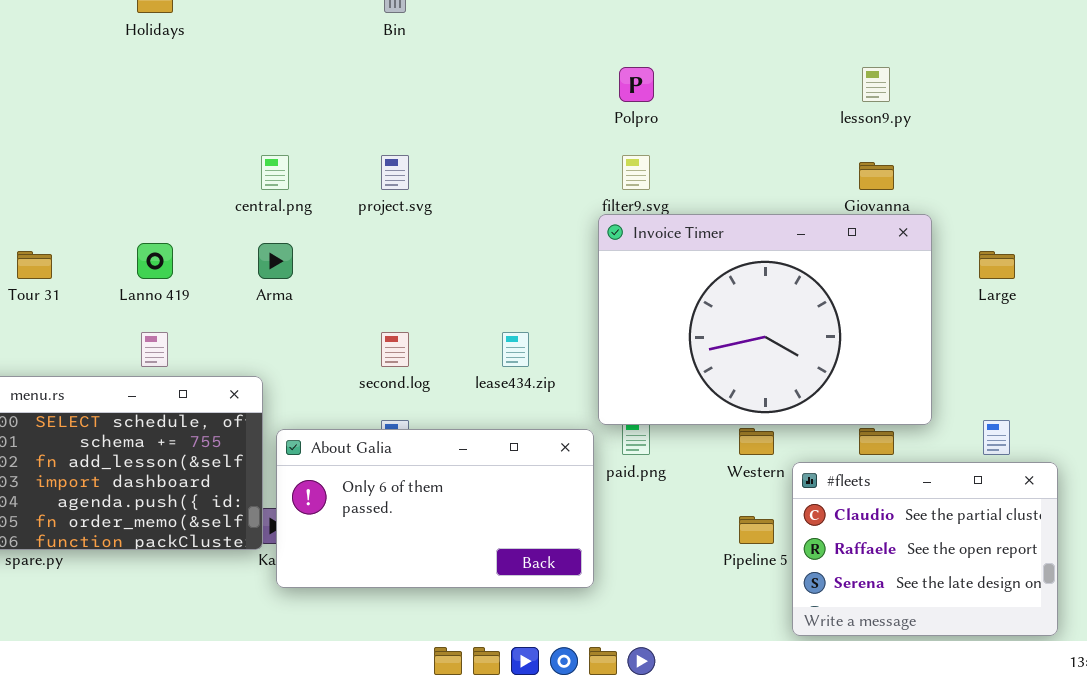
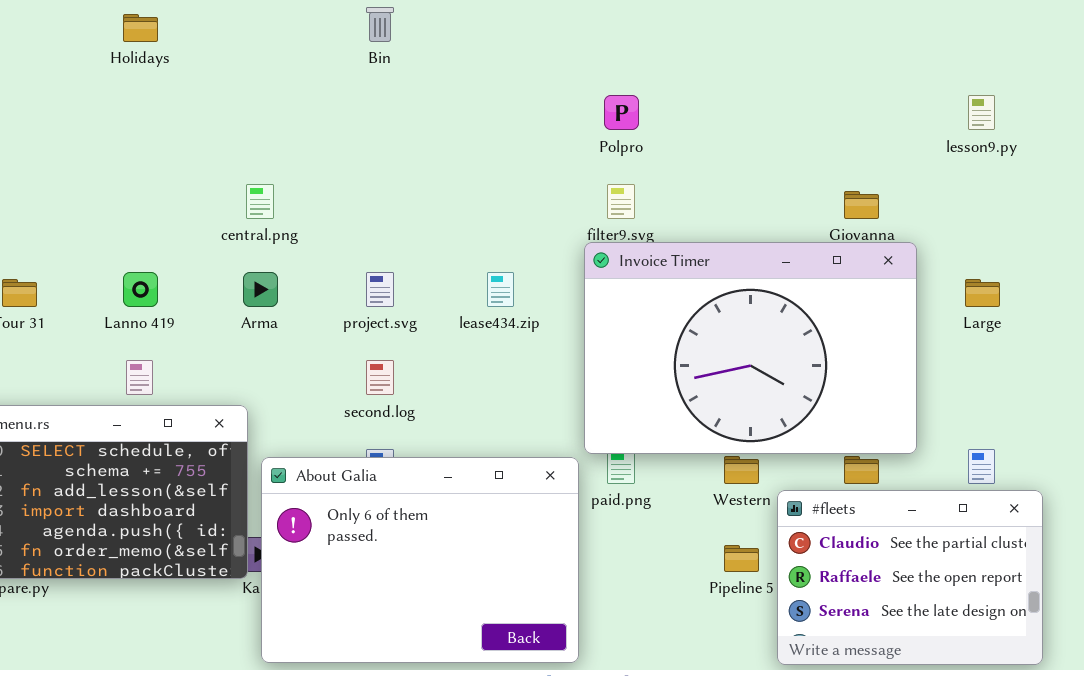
lesson9.py: [862,67,890,102] -> [968,95,995,130], moved
project.svg: [381,155,409,190] -> [366,272,394,307], moved
lease434.zip: [502,332,529,367] -> [487,272,514,307], moved
About Galia: [276,429,594,588] -> [261,457,579,663], resized

